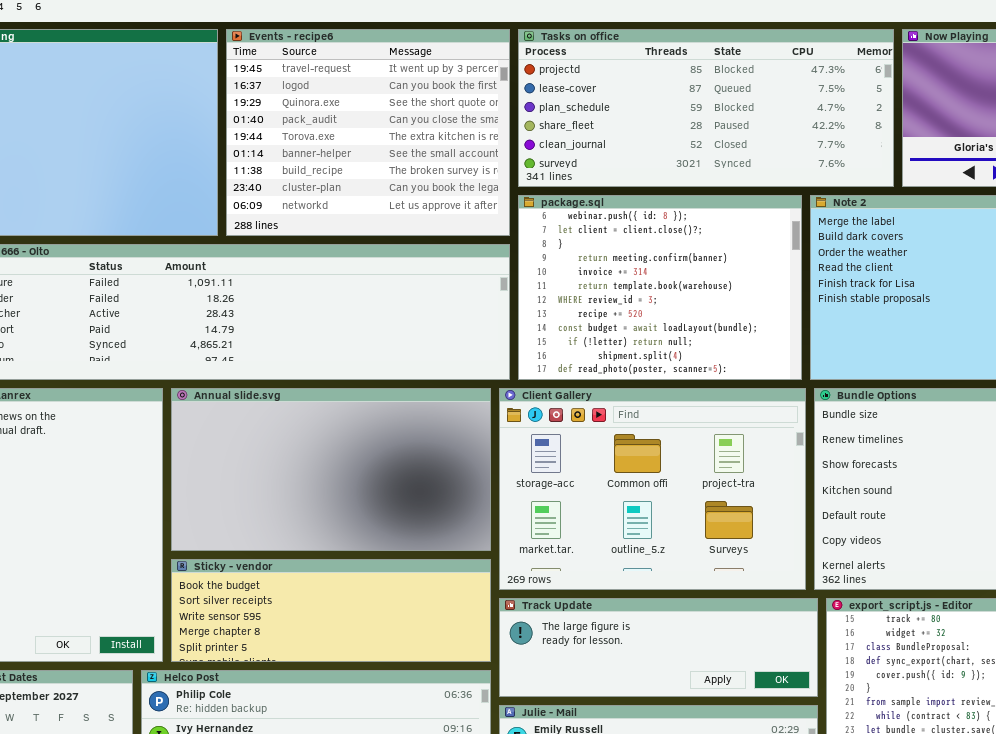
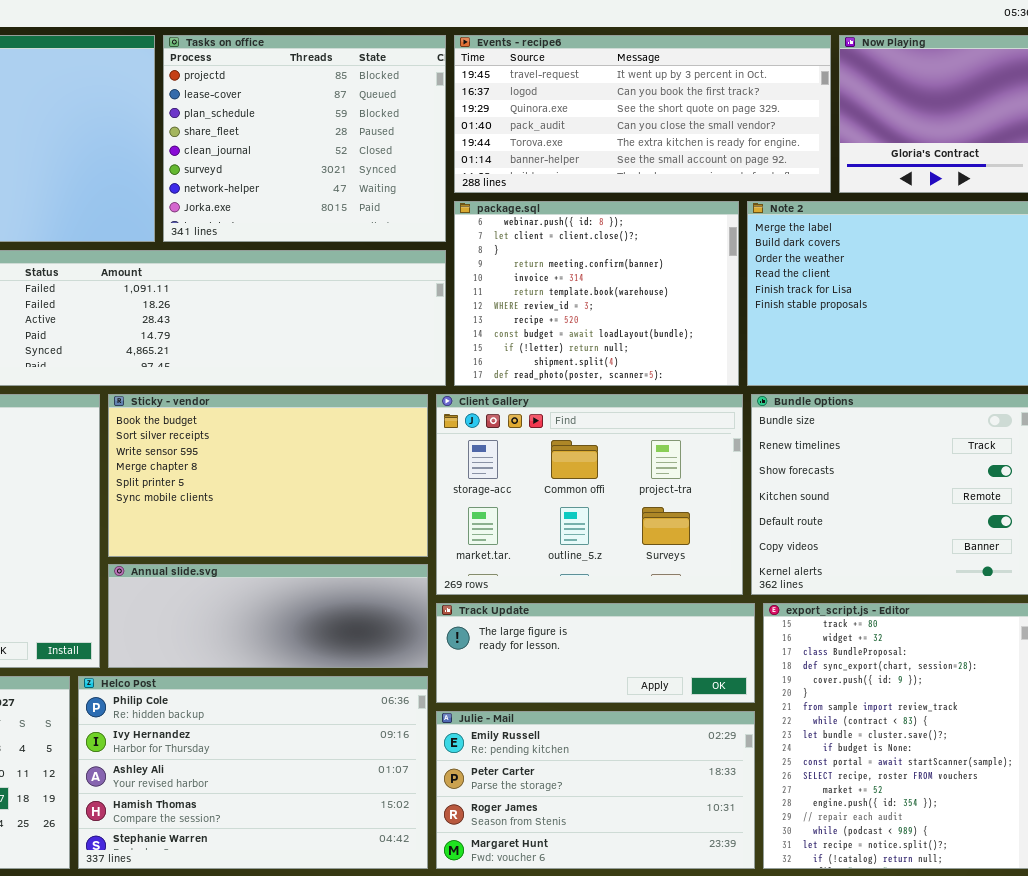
Events - recipe6: [226,29,510,236] -> [454,35,831,193], moved, resized
Tasks on office: [518,29,894,187] -> [163,35,446,242], moved, resized
Annual slide.svg: [171,388,491,551] -> [108,564,428,668], moved, resized
Sticky - vendor: [171,559,491,662] -> [108,394,428,557], moved, resized

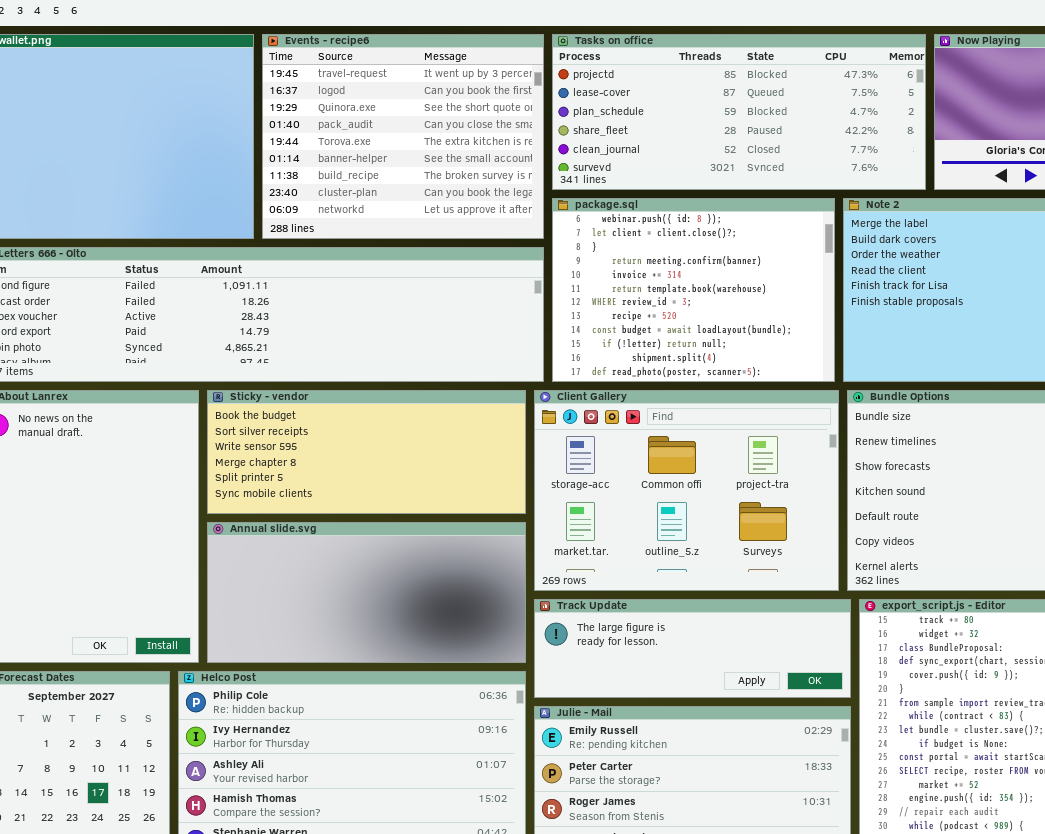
Tasks on office: [163,35,446,242] -> [552,34,926,190], moved, resized
Events - recipe6: [454,35,831,193] -> [262,34,544,239], moved, resized
Sticky - vendor: [108,394,428,557] -> [207,390,526,514], resized
Annual slide.svg: [108,564,428,668] -> [207,522,526,663], resized

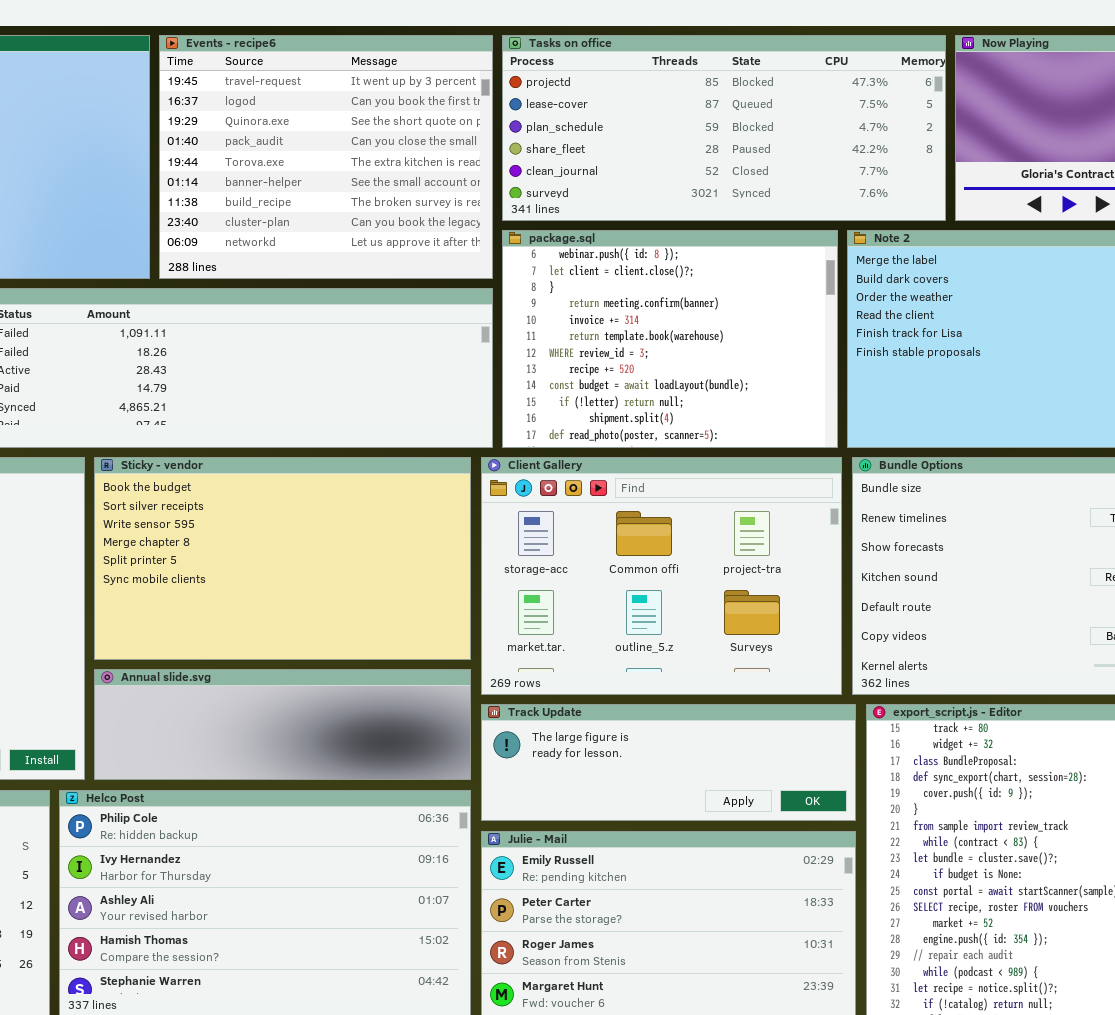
Sticky - vendor: [207,390,526,514] -> [94,457,471,660], resized
Annual slide.svg: [207,522,526,663] -> [94,669,471,780], resized

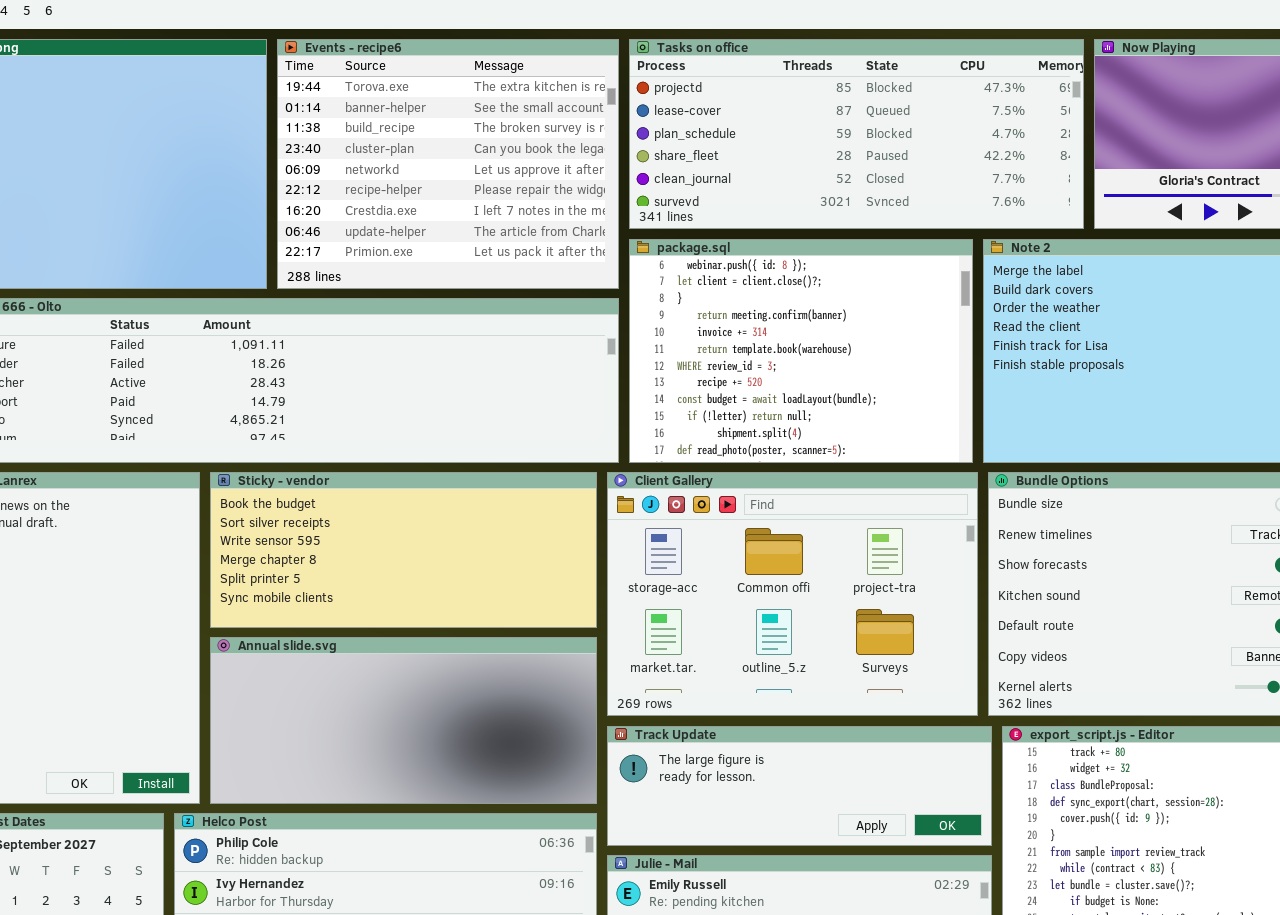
Events - recipe6: [159,35,493,279] -> [277,39,619,289], scrolled down 4 rows
Sticky - vendor: [94,457,471,660] -> [210,472,597,628], resized
Annual slide.svg: [94,669,471,780] -> [210,637,597,804], resized

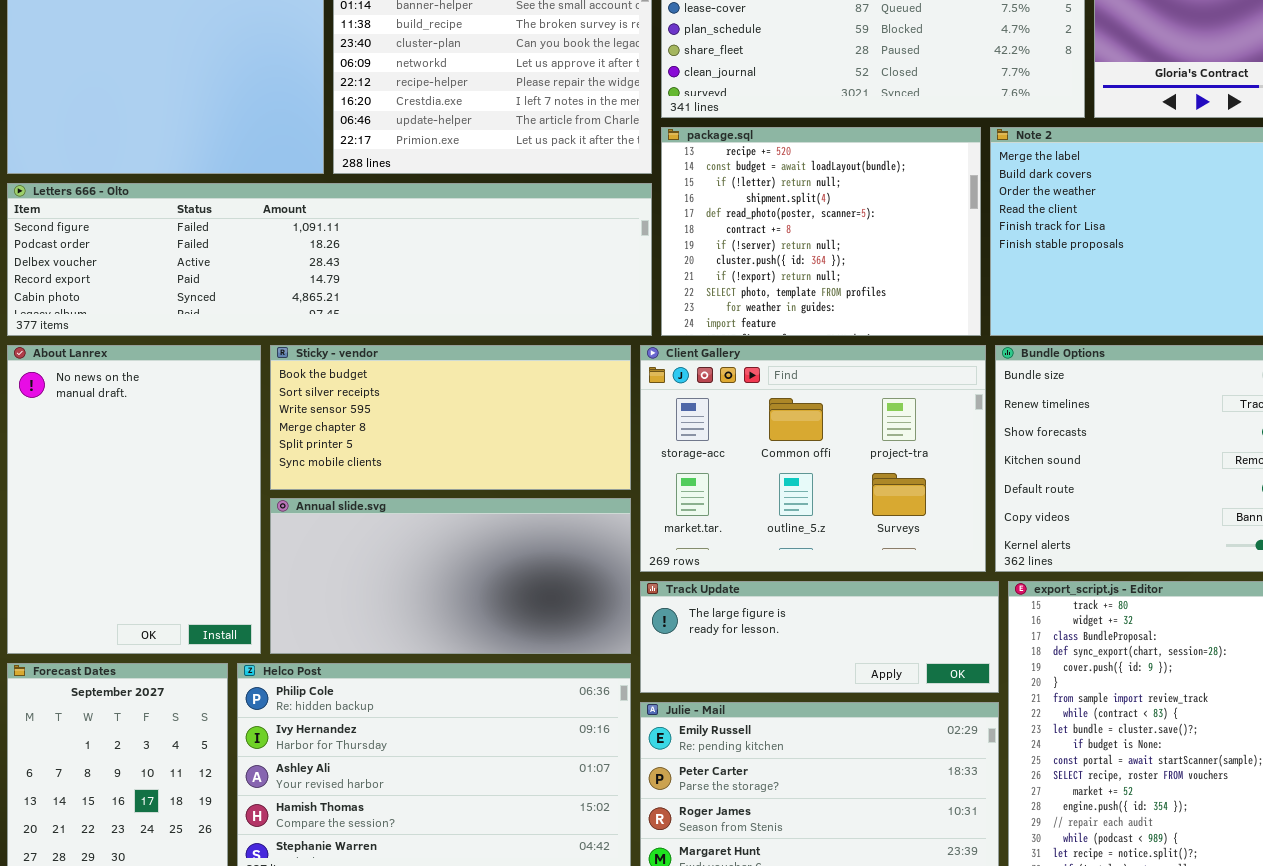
package.sql: [629,239,973,463] -> [661,127,981,336], scrolled down 7 rows

